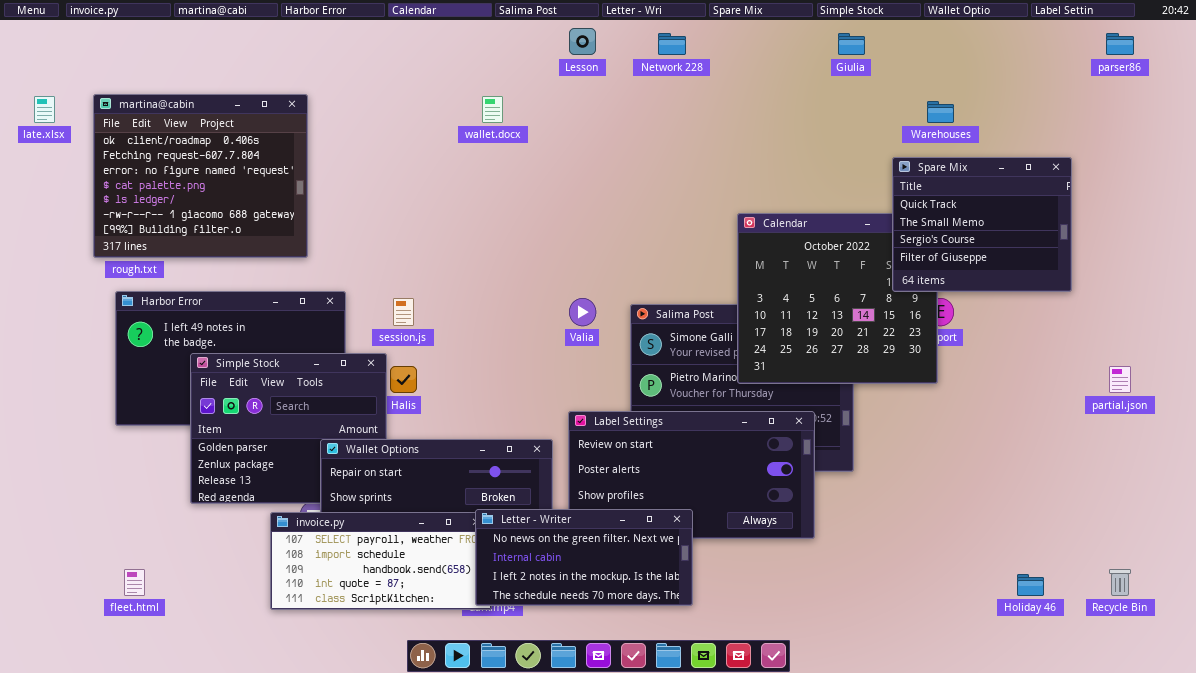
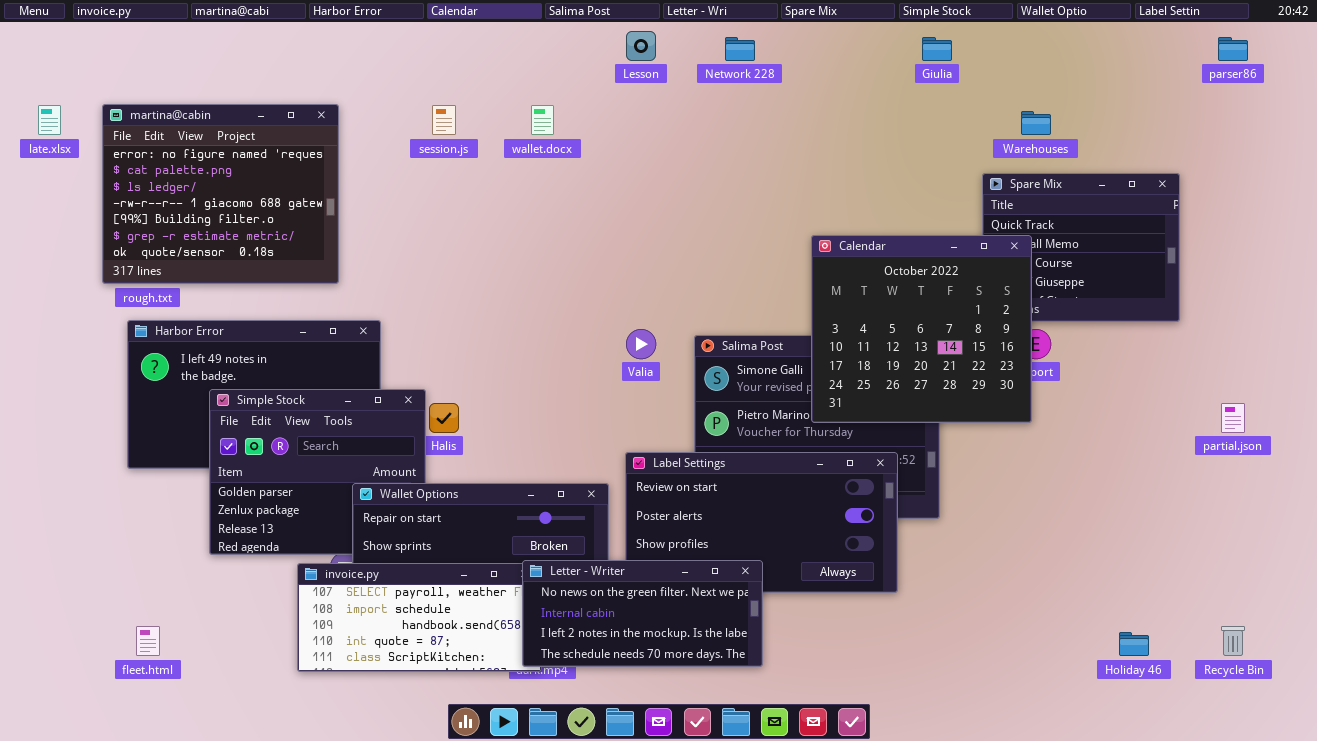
martina@cabin: [93,94,308,258] -> [102,104,339,284], scrolled down 2 rows
Calendar: [737,213,938,384] -> [811,235,1032,423], raised
session.js: [393,298,414,326] -> [432,105,456,135], moved

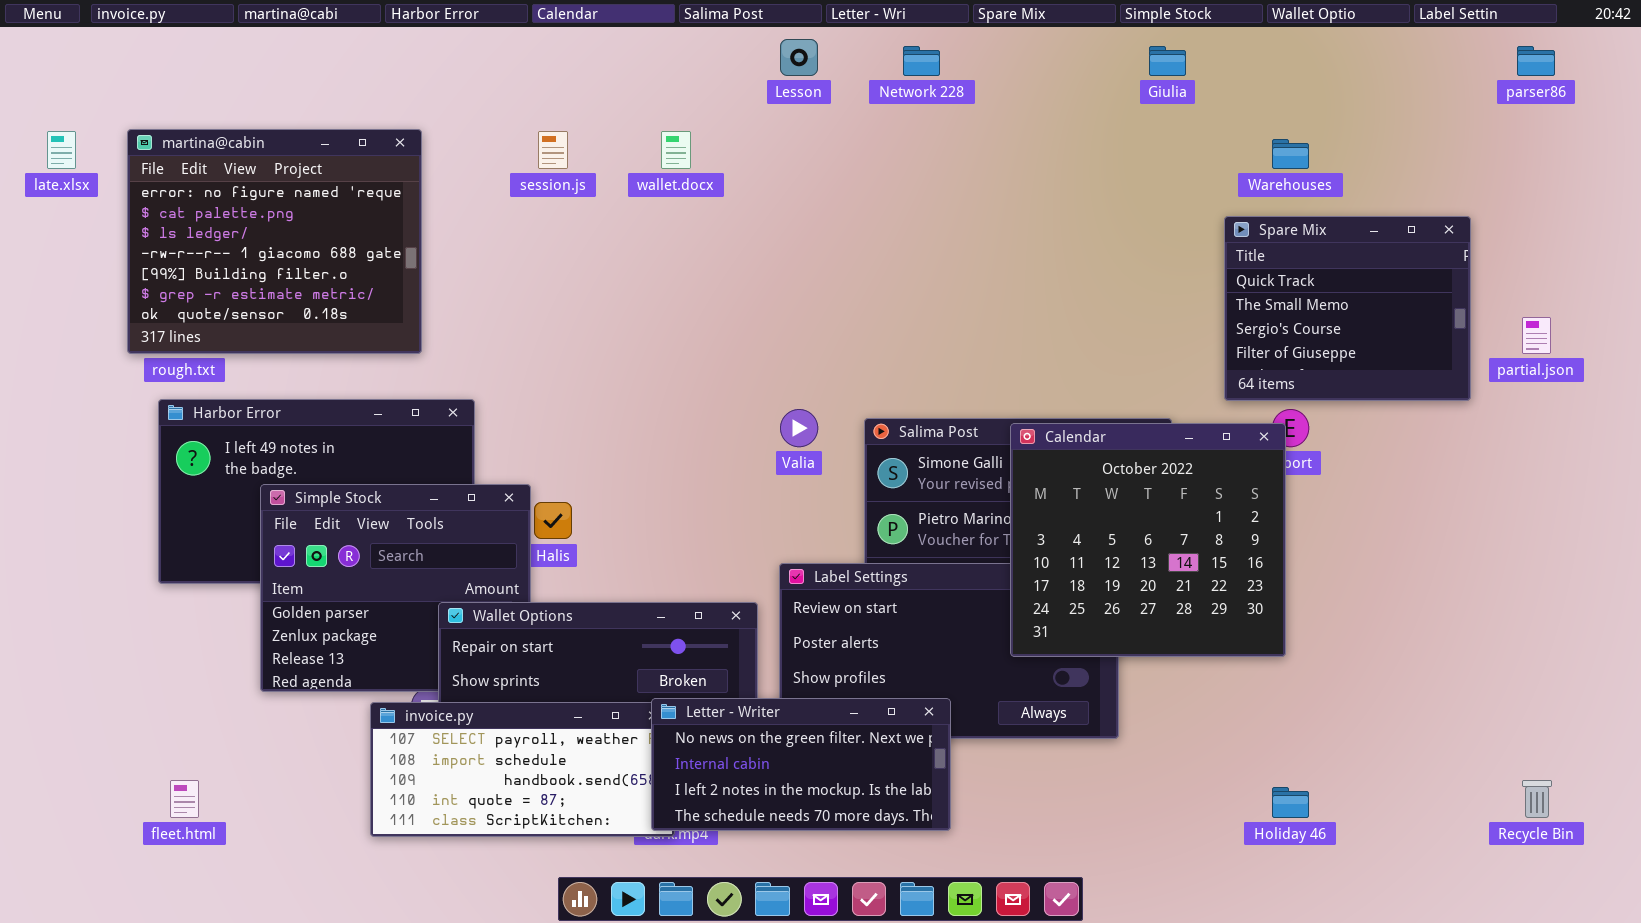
Calendar: [811,235,1032,423] -> [1010,423,1286,657], moved
partial.json: [1221,403,1245,433] -> [1522,317,1551,354], moved
Holiday 46: [1119,632,1149,656] -> [1272,787,1309,818], moved

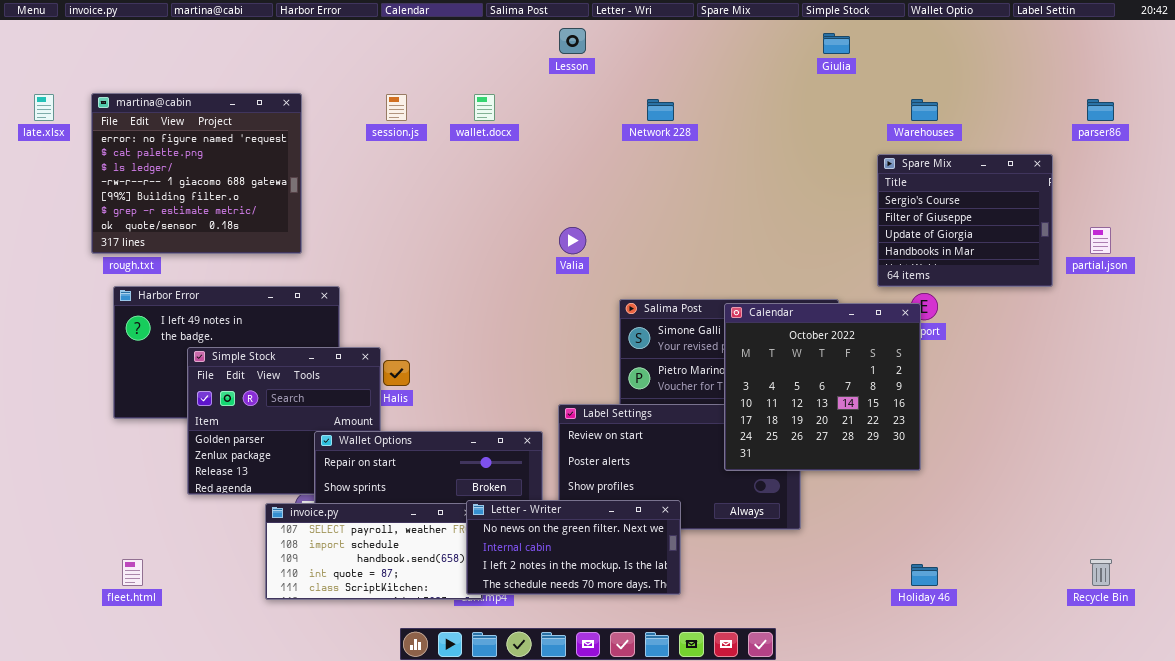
Network 228: [903,46,940,76] -> [647,99,674,121], moved
parser86: [1517,46,1555,76] -> [1087,99,1114,121], moved
Spare Mix: [1224,216,1471,401] -> [877,154,1053,287], scrolled down 2 rows
Valia: [780,409,818,447] -> [559,227,586,254], moved

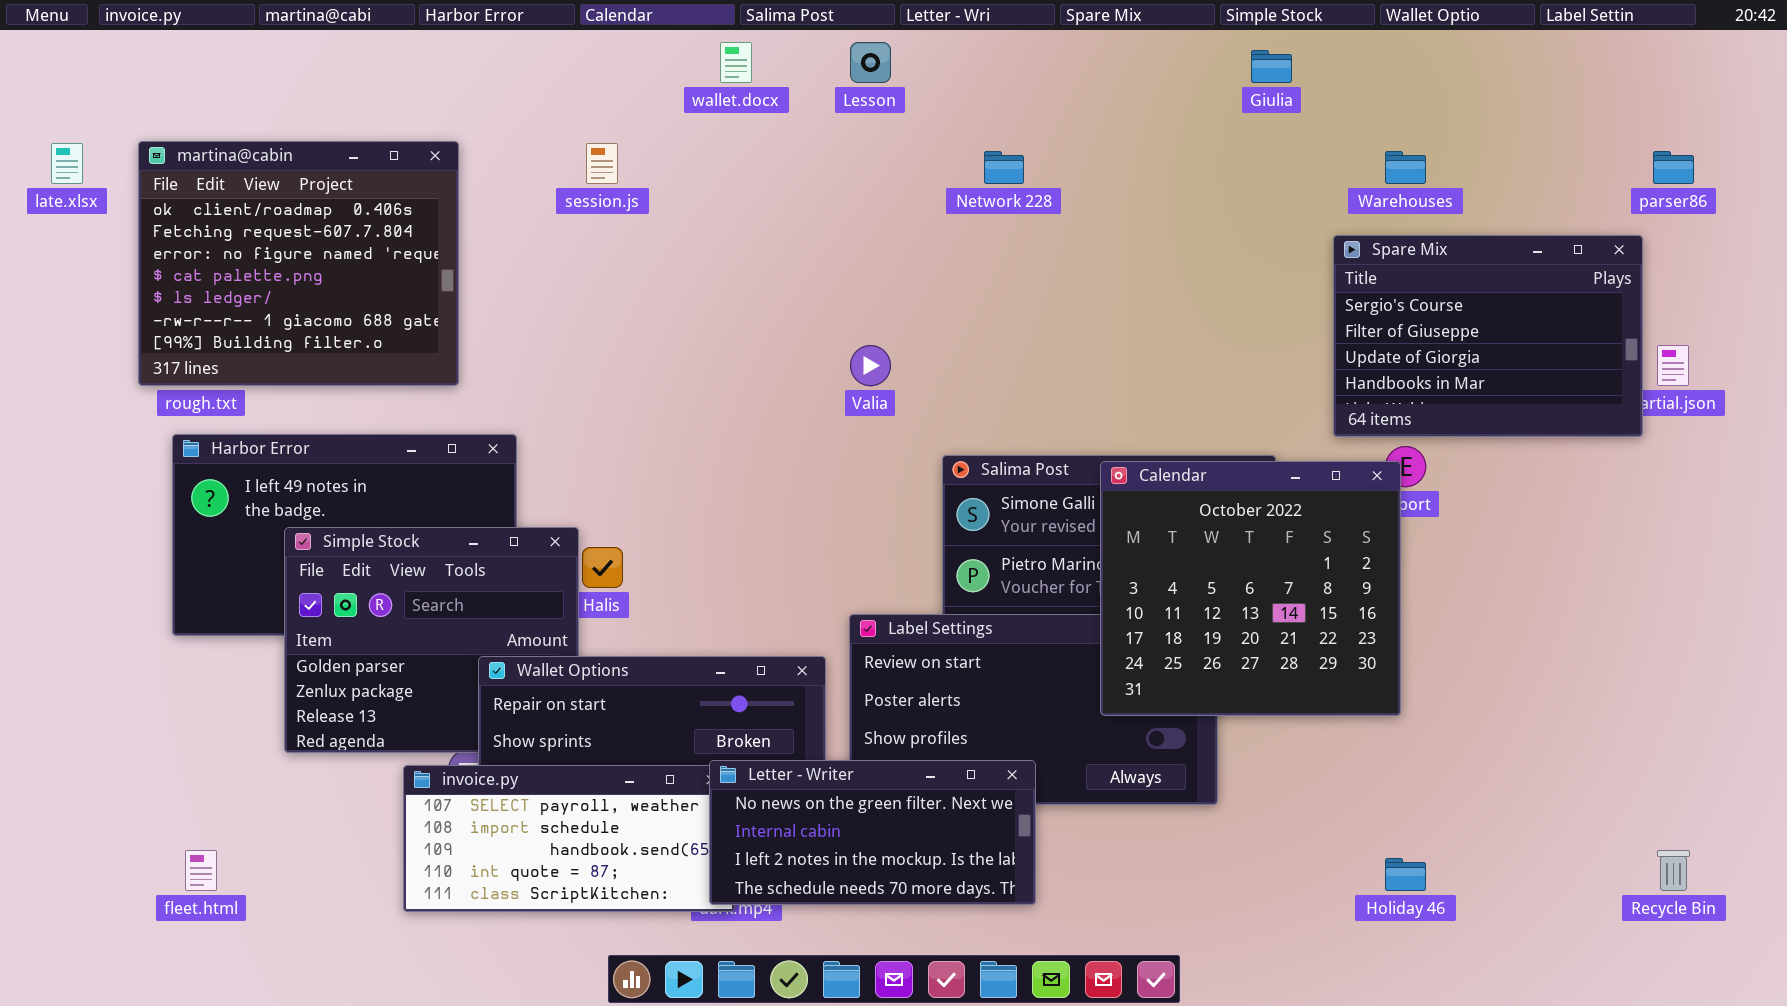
martina@cabin: [91,93,302,254] -> [138,141,459,386], scrolled up 2 rows
wallet.docx: [474,94,495,121] -> [720,42,752,83], moved
Spare Mix: [877,154,1053,287] -> [1333,235,1643,437], resized

